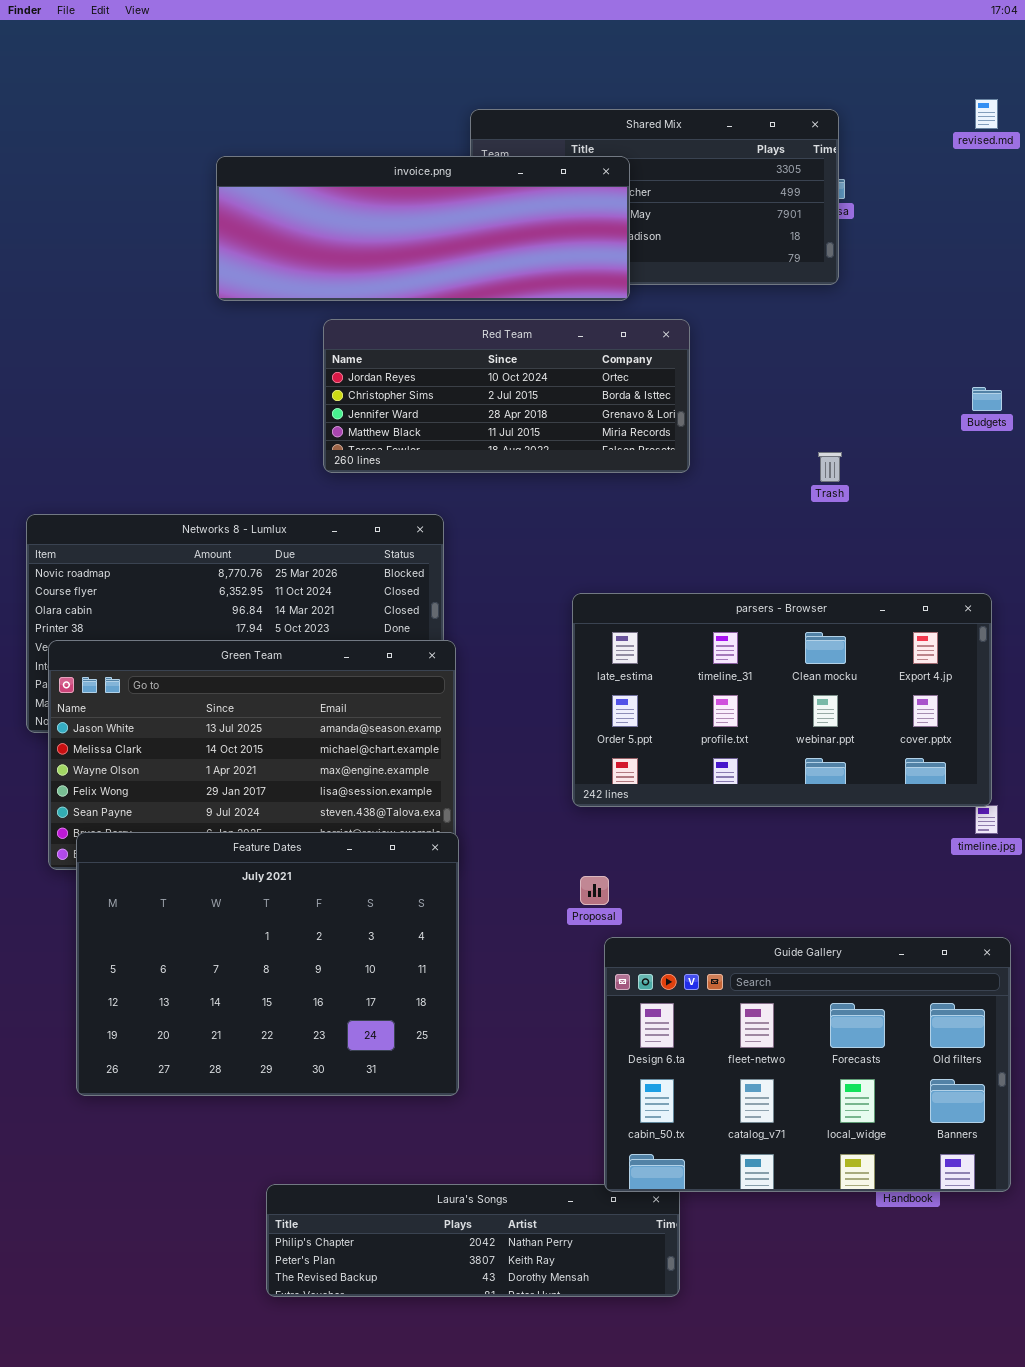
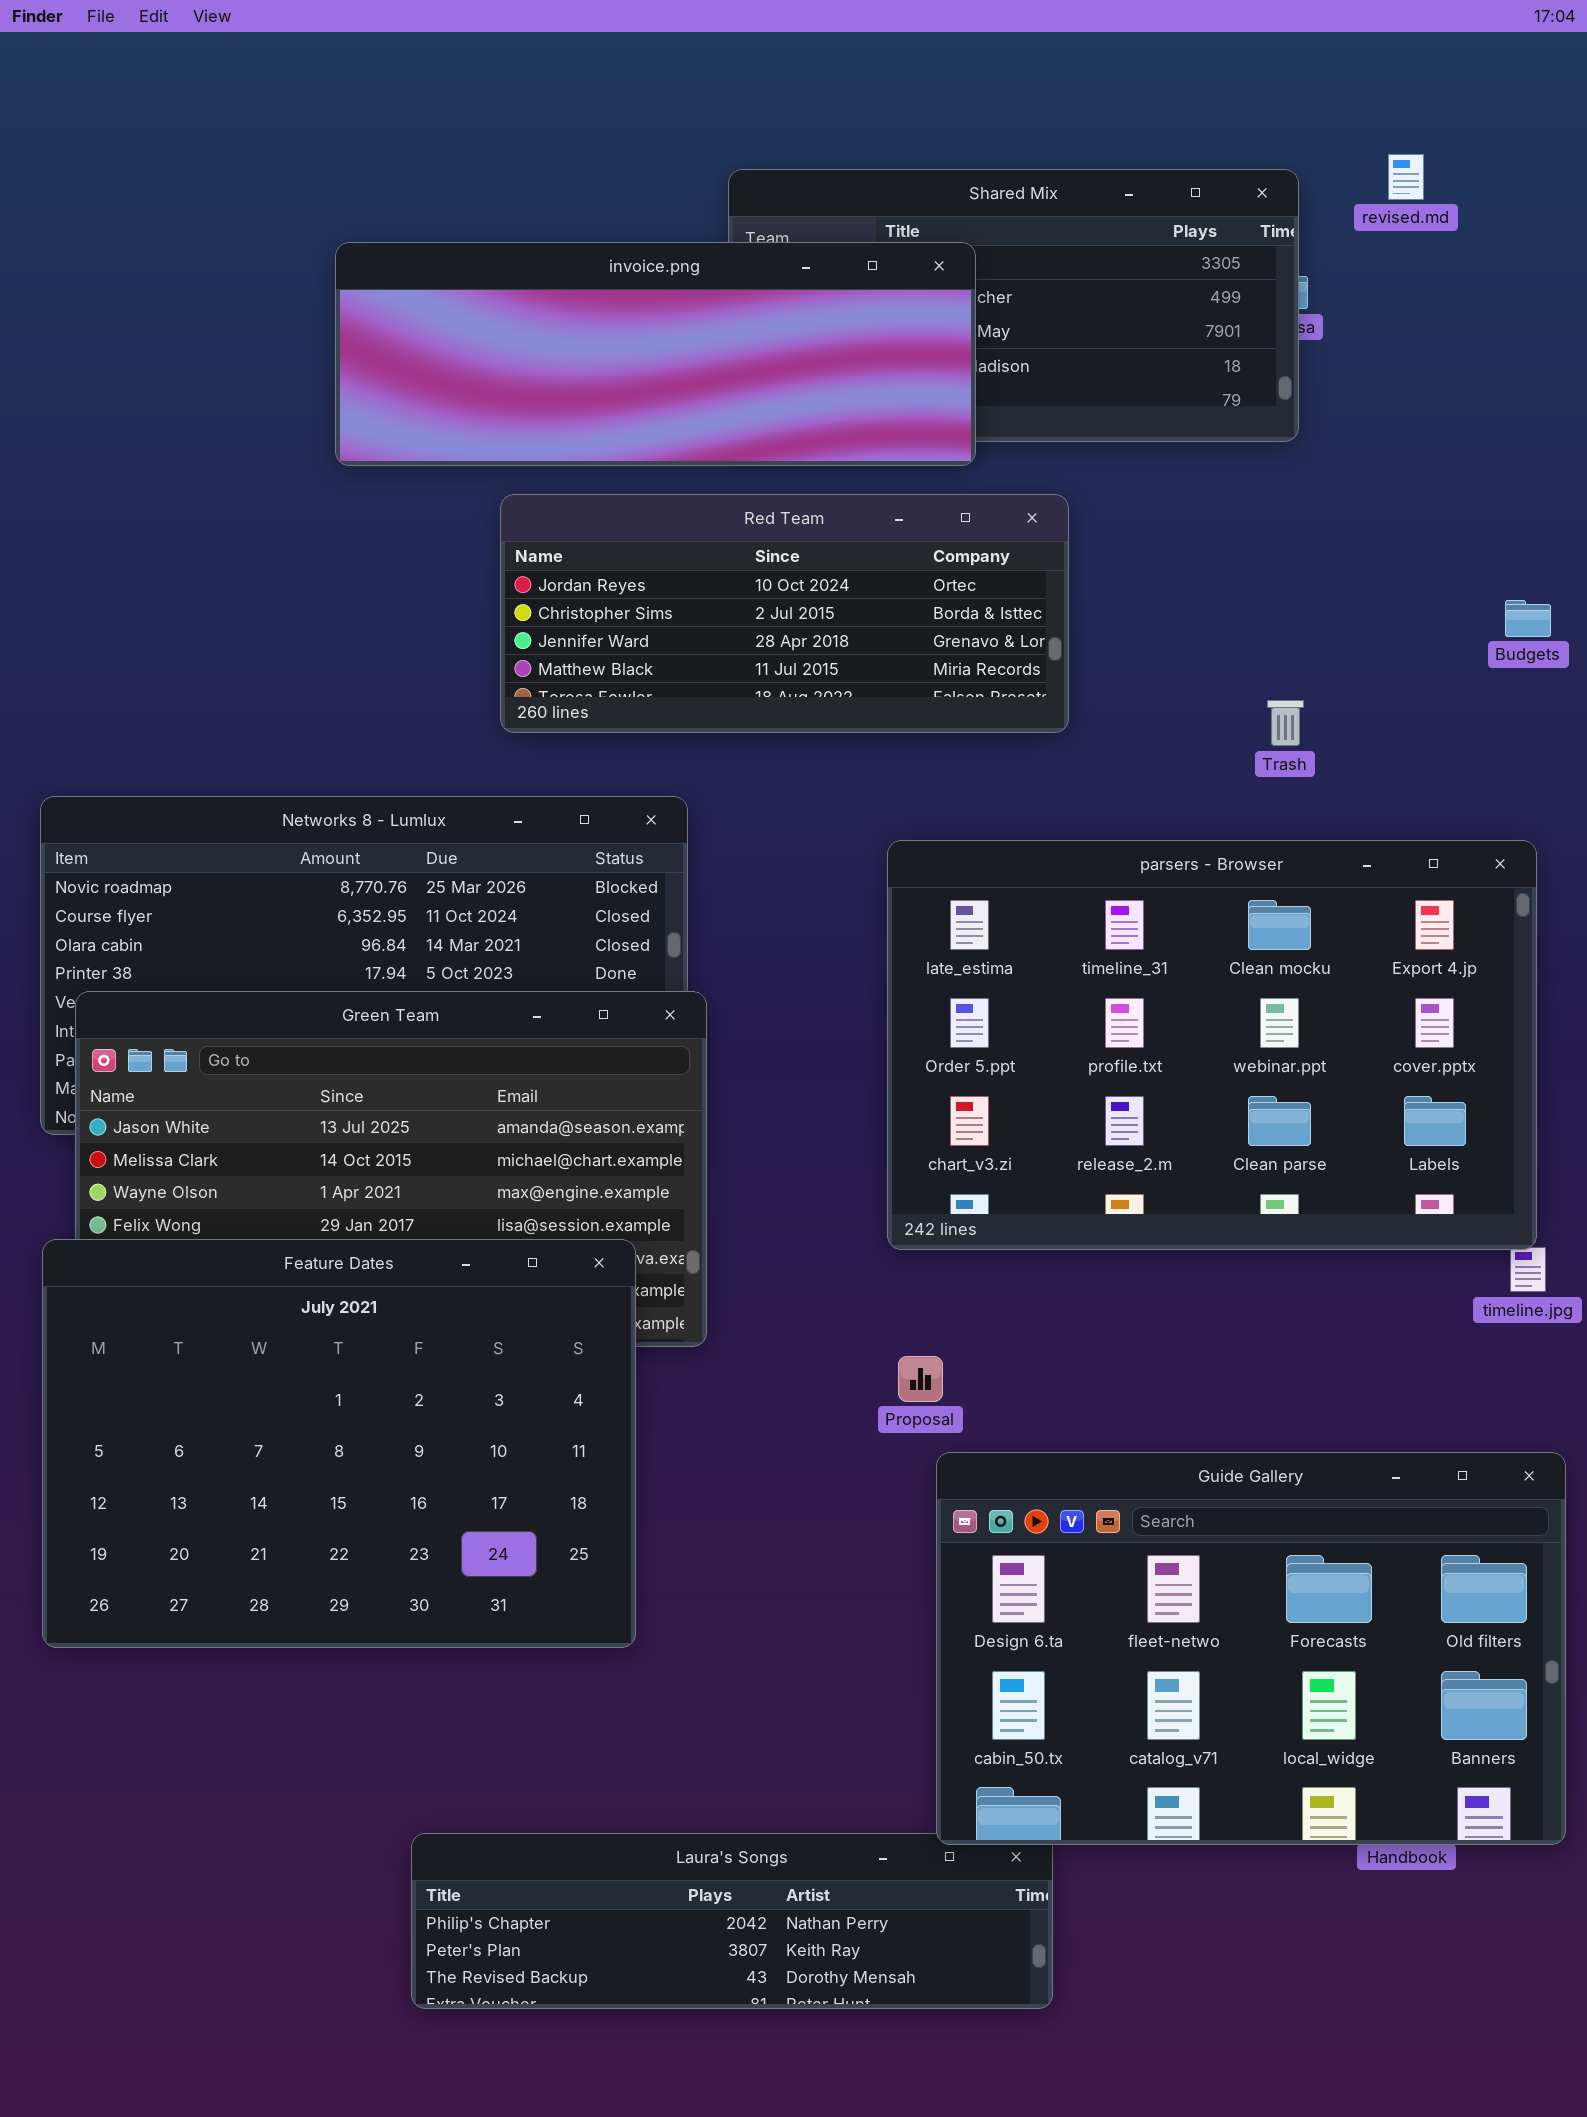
revised.md: [975,99,998,129] -> [1388,154,1424,200], moved
parsers - Browser: [572,593,992,807] -> [887,840,1537,1250], resized
Feature Dates: [76,832,459,1096] -> [42,1239,636,1648], moved

